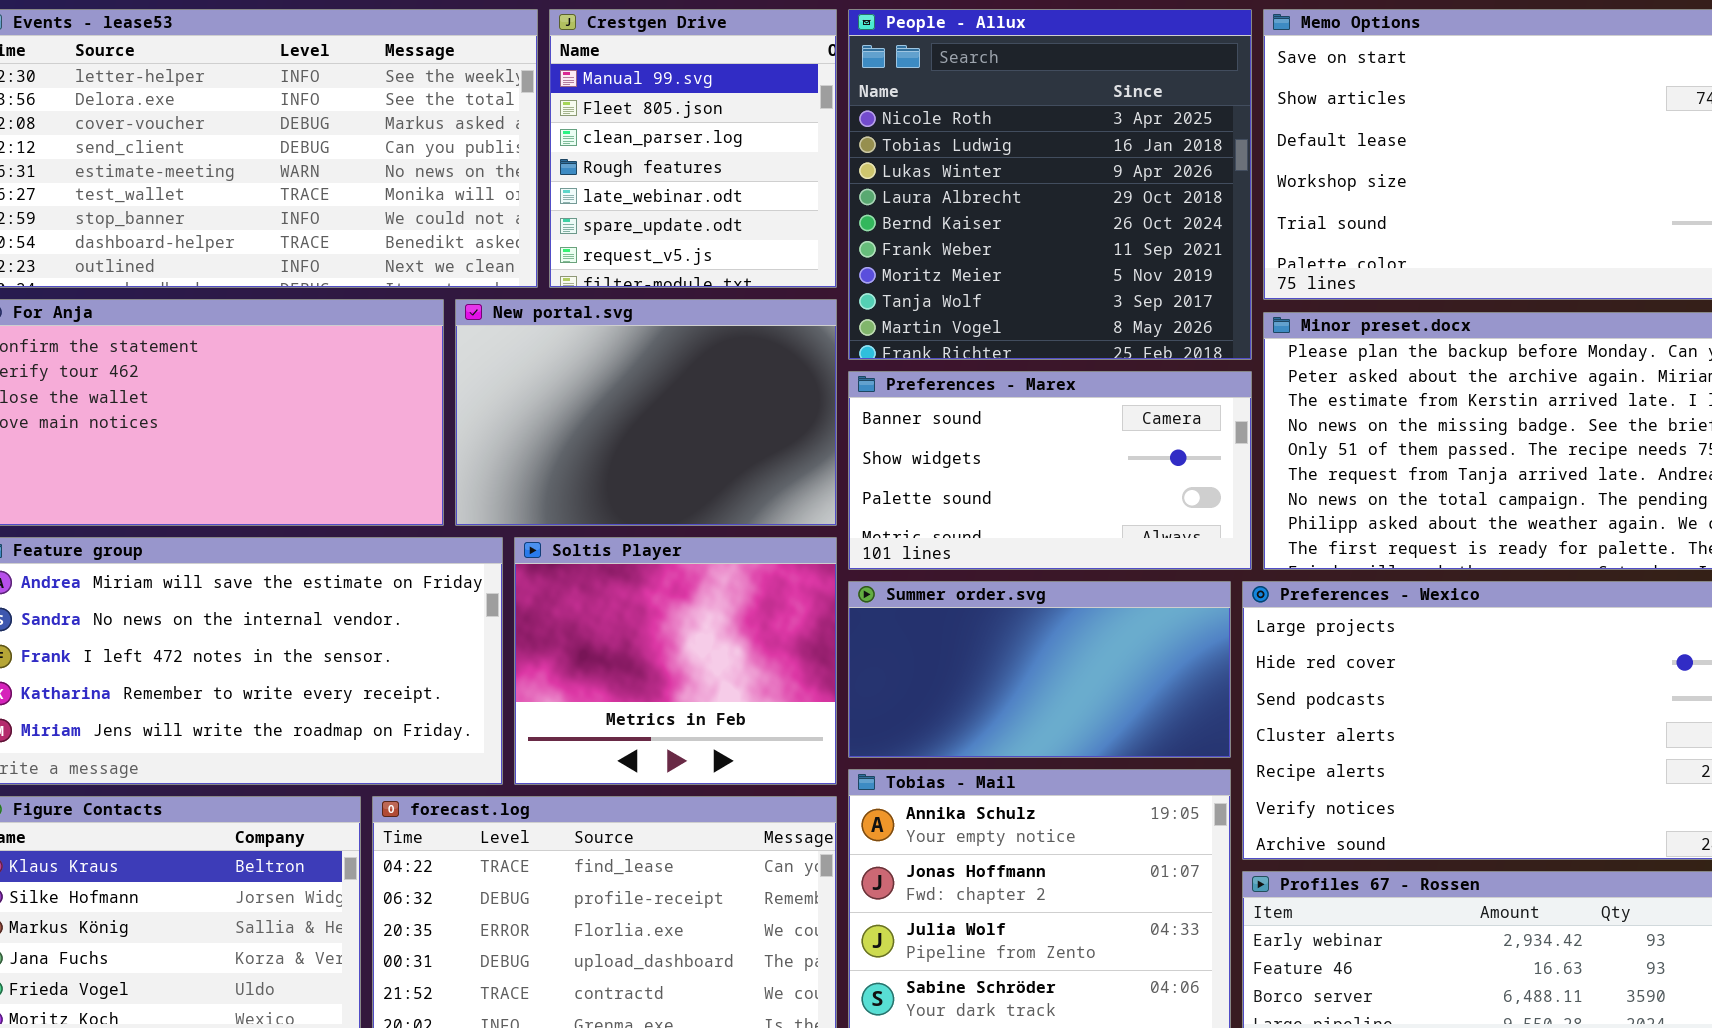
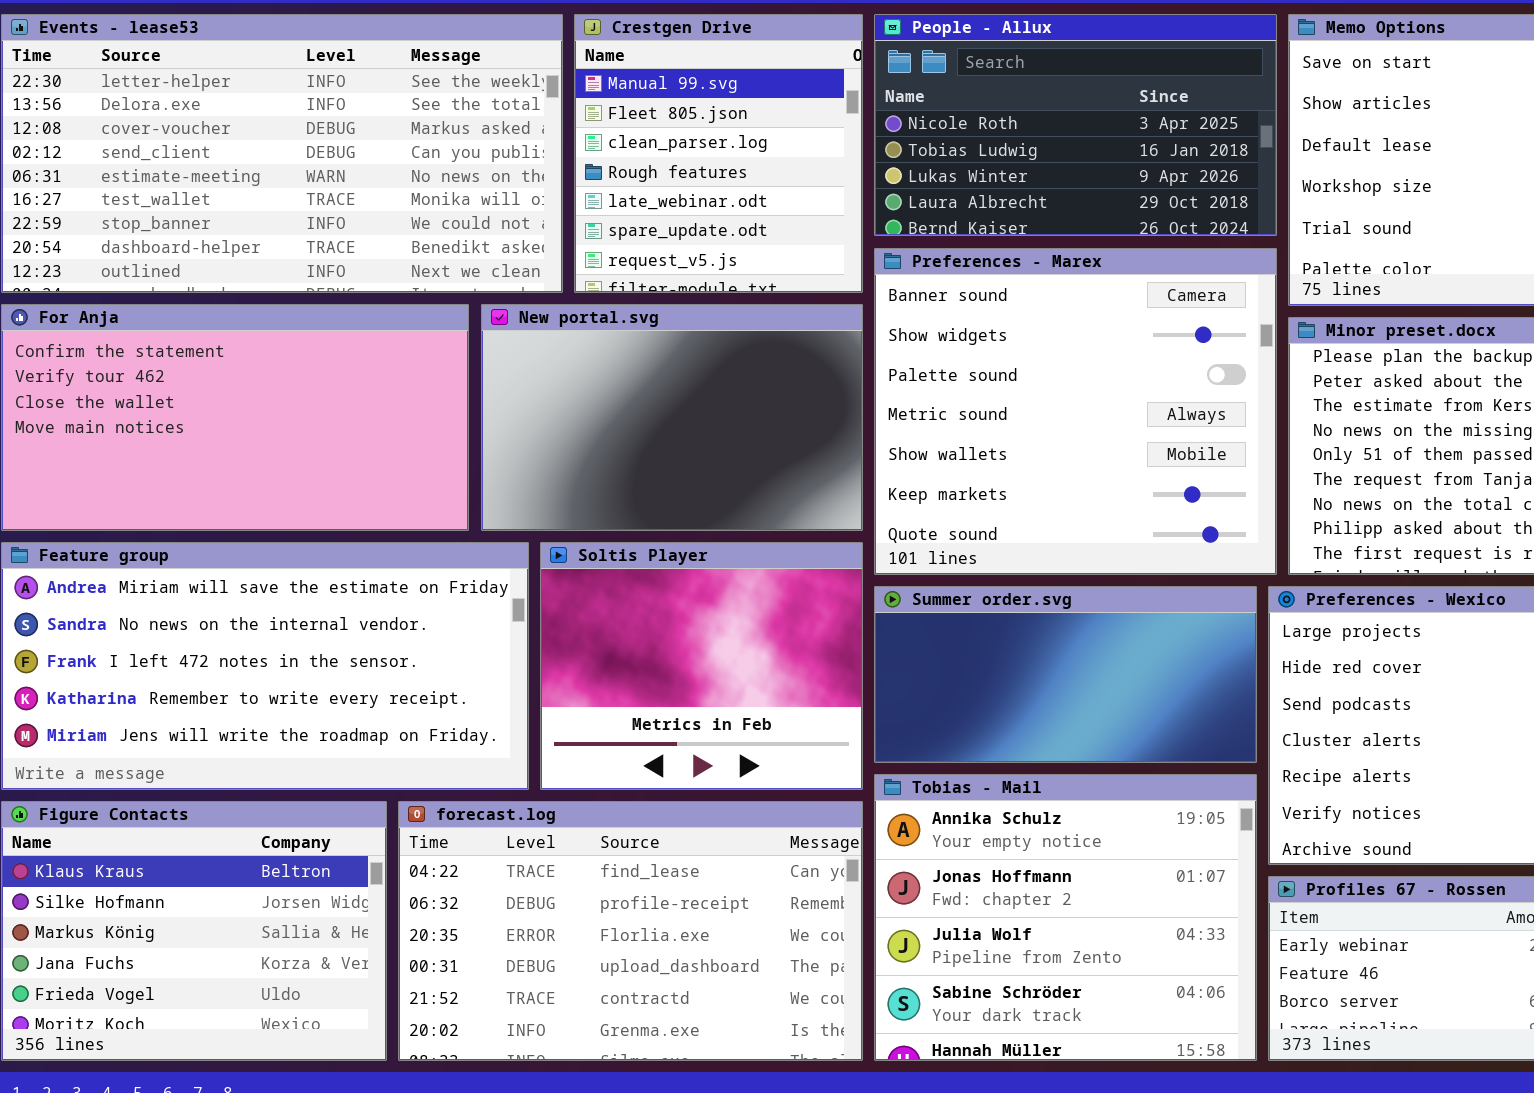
People - Allux: [848,9,1252,360] -> [874,14,1277,236], resized
Preferences - Marex: [848,371,1252,570] -> [874,248,1277,575], resized

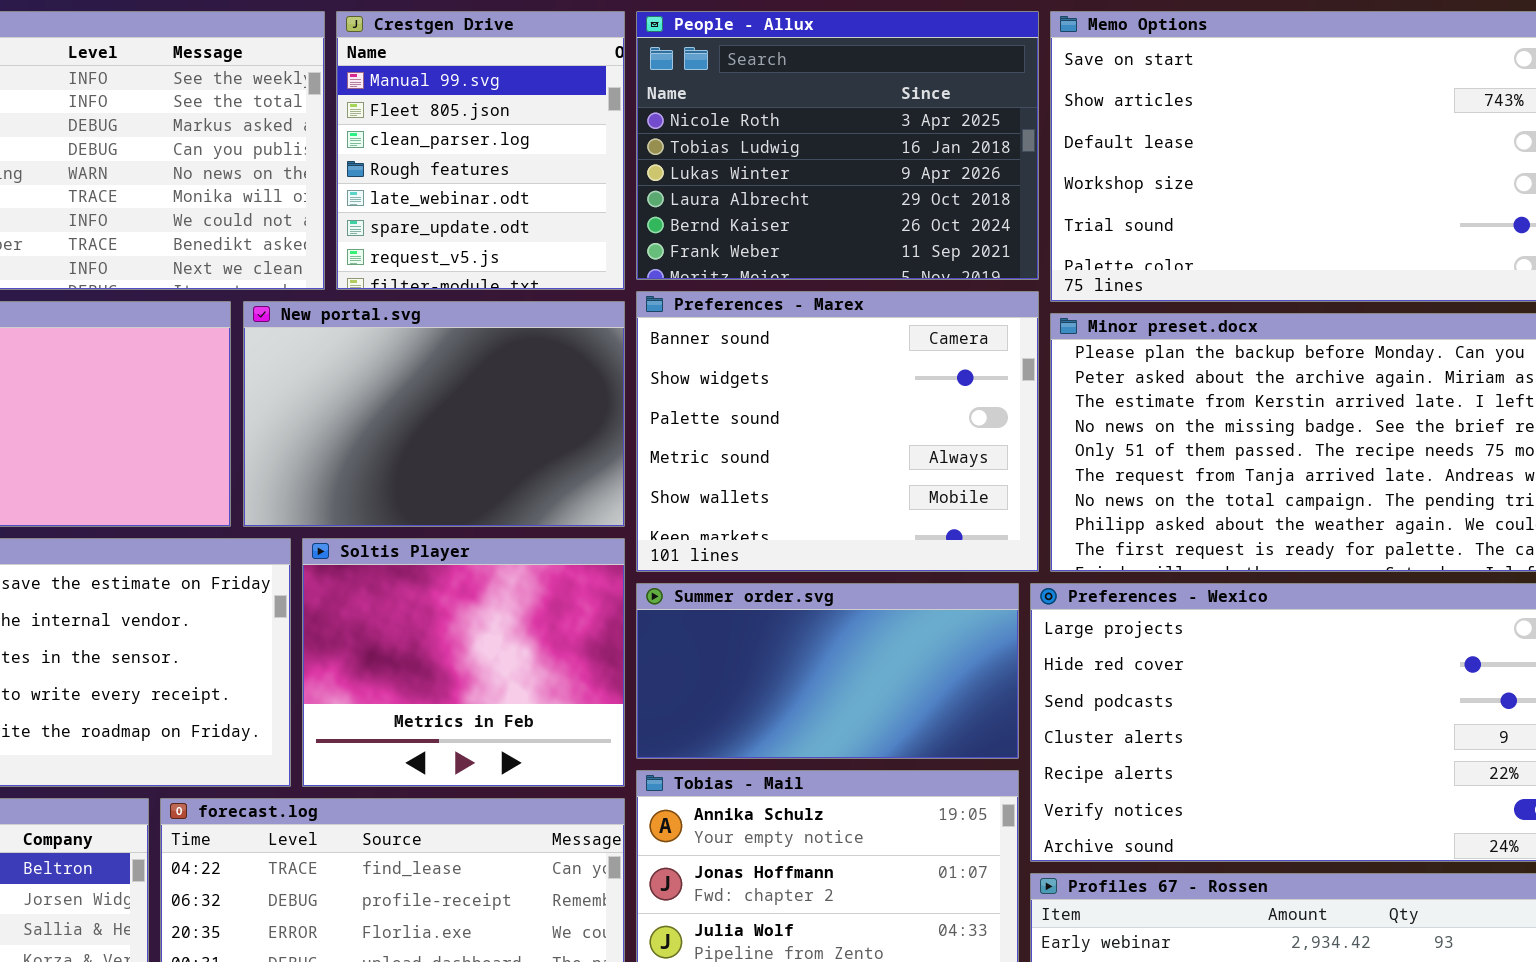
People - Allux: [874,14,1277,236] -> [636,11,1039,280], resized
Preferences - Marex: [874,248,1277,575] -> [636,291,1039,572], resized

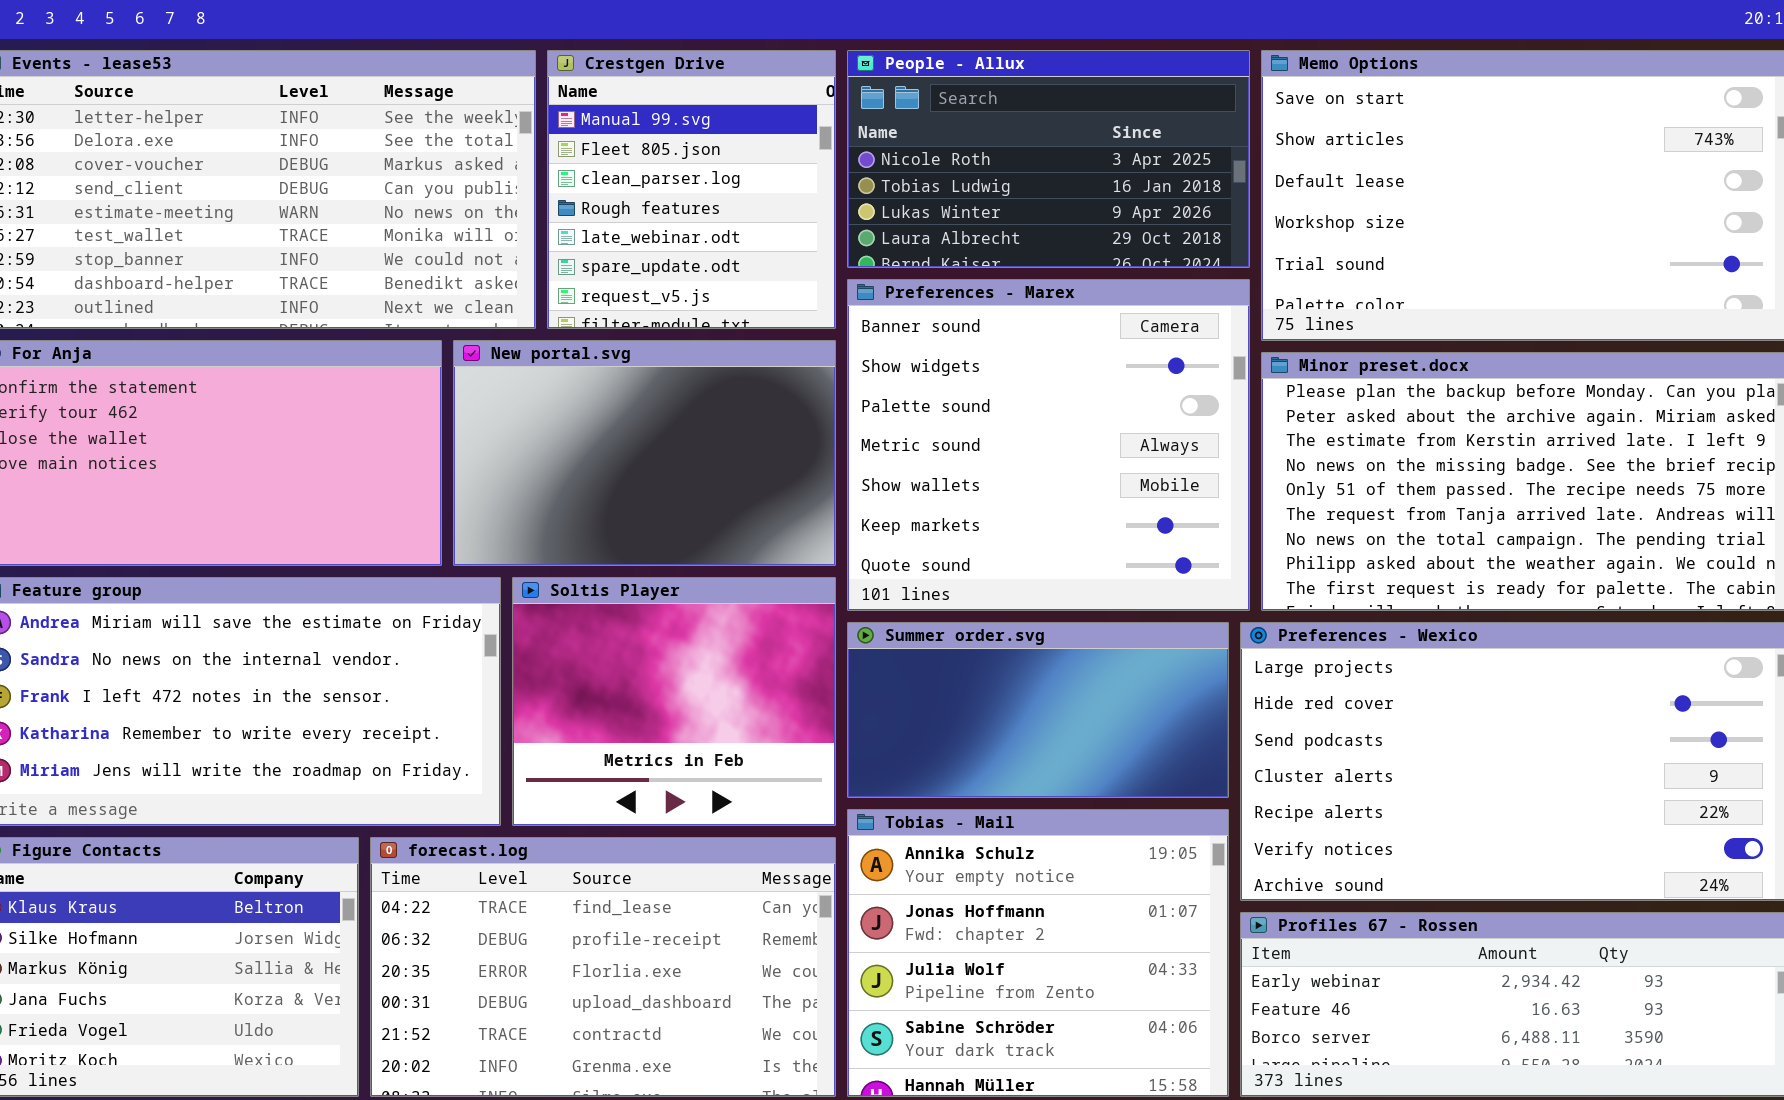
People - Allux: [636,11,1039,280] -> [847,50,1250,268], resized
Preferences - Marex: [636,291,1039,572] -> [847,279,1250,611], resized

